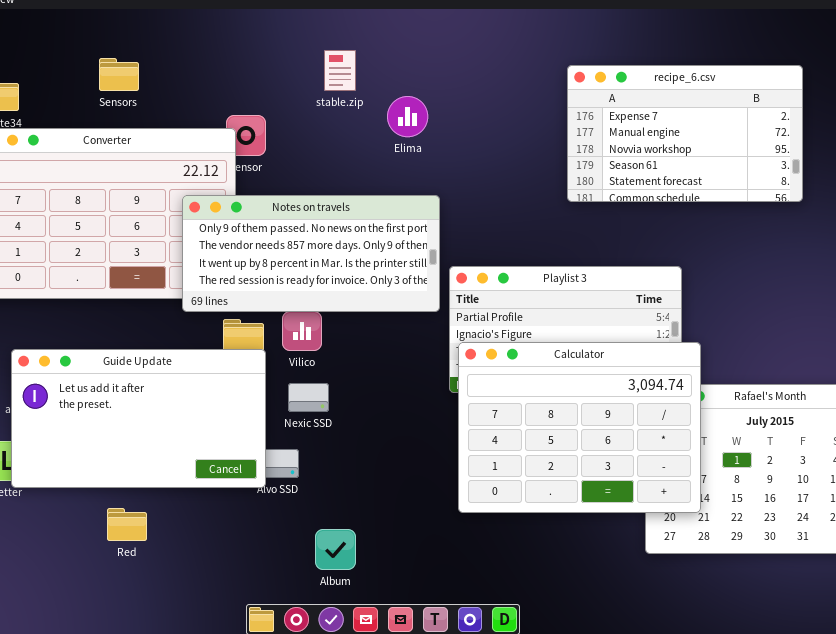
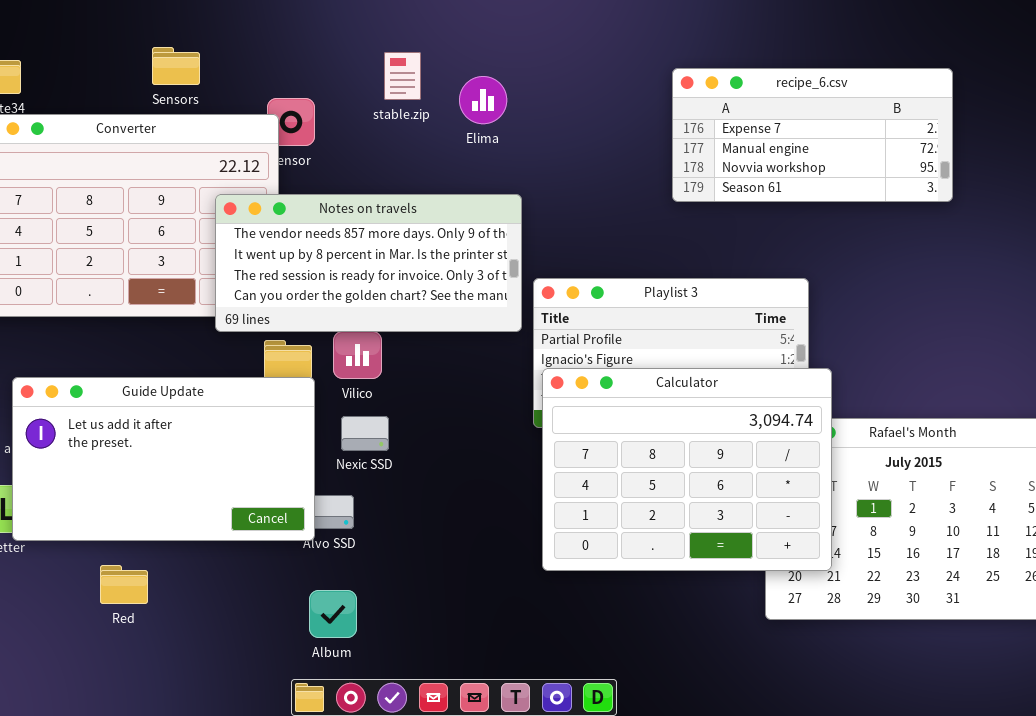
stable.zip: [324,50,356,91] -> [384,52,421,100], moved
Sensors: [99,58,139,91] -> [152,47,200,85], moved
recipe_6.csv: [567,65,803,202] -> [672,68,953,202], resized
Notes on travels: [182,195,440,312] -> [215,194,522,332], scrolled down 1 row
Red: [107,508,147,541] -> [100,565,148,604], moved
Album: [315,529,356,570] -> [309,590,357,638], moved

